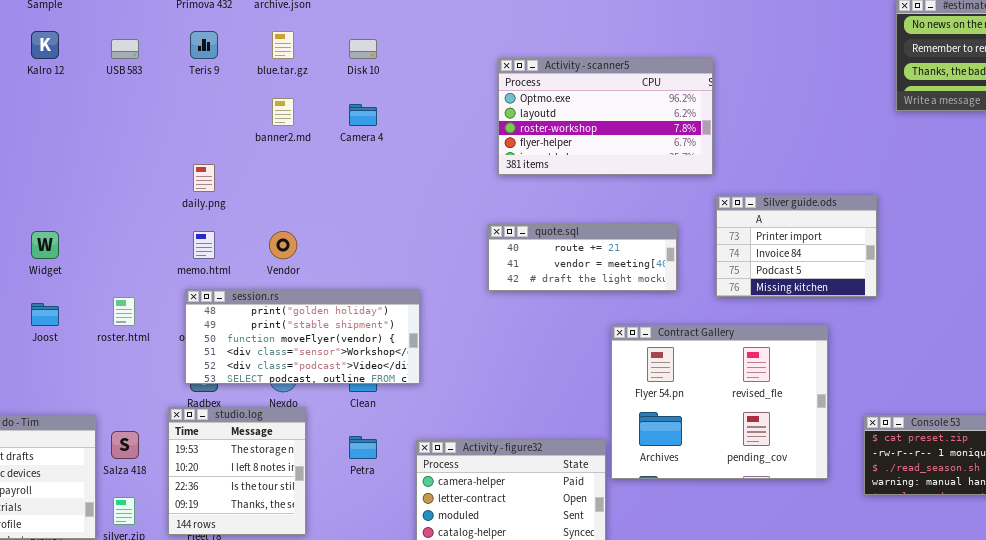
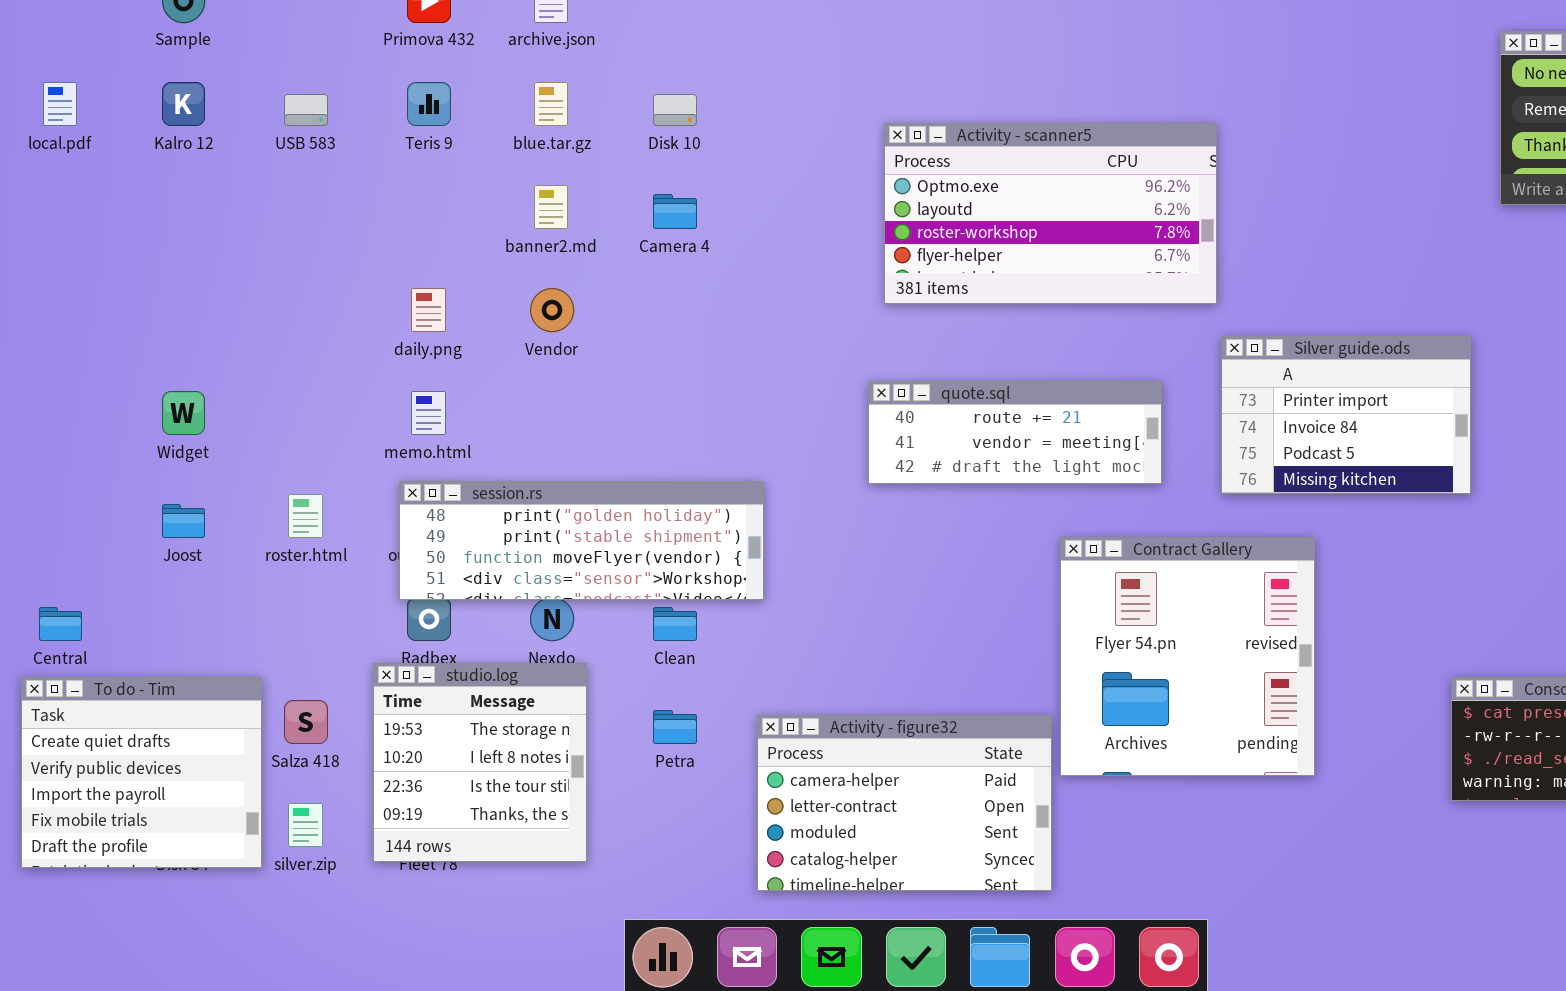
Vendor: [269,231,297,259] -> [530,288,574,332], moved
session.rs: [185,289,420,384] -> [399,481,764,600], resized
Contract Gallery: [611,325,828,479] -> [1060,537,1315,776], resized

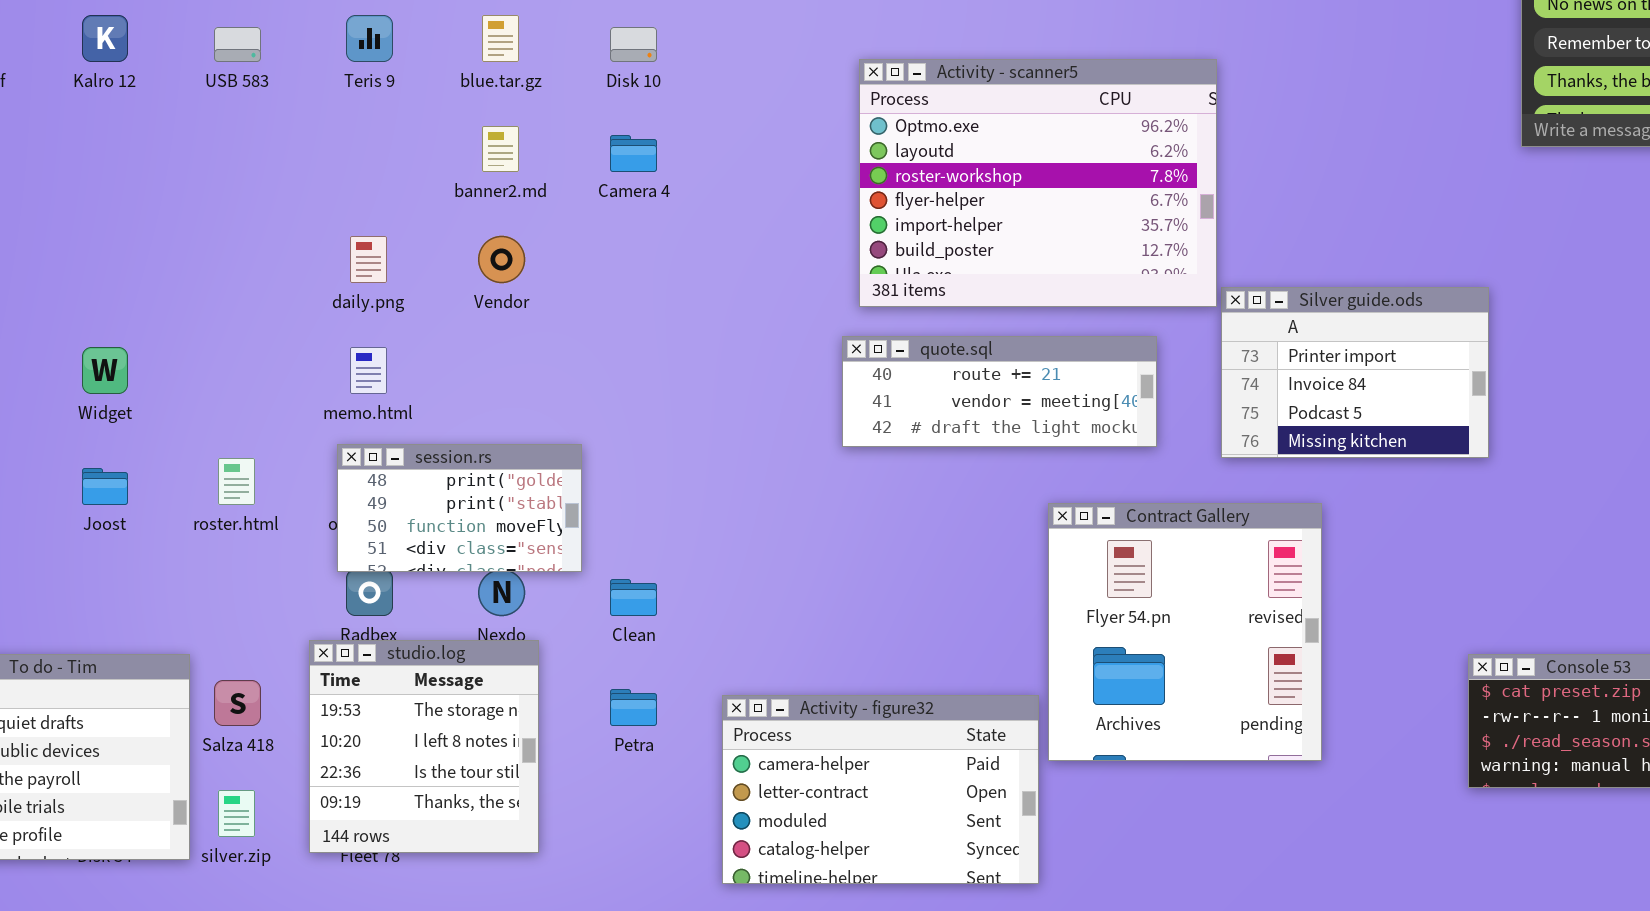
Activity - scanner5: [884,123,1217,304] -> [859,59,1217,307], resized
session.rs: [399,481,764,600] -> [337,444,582,572], resized

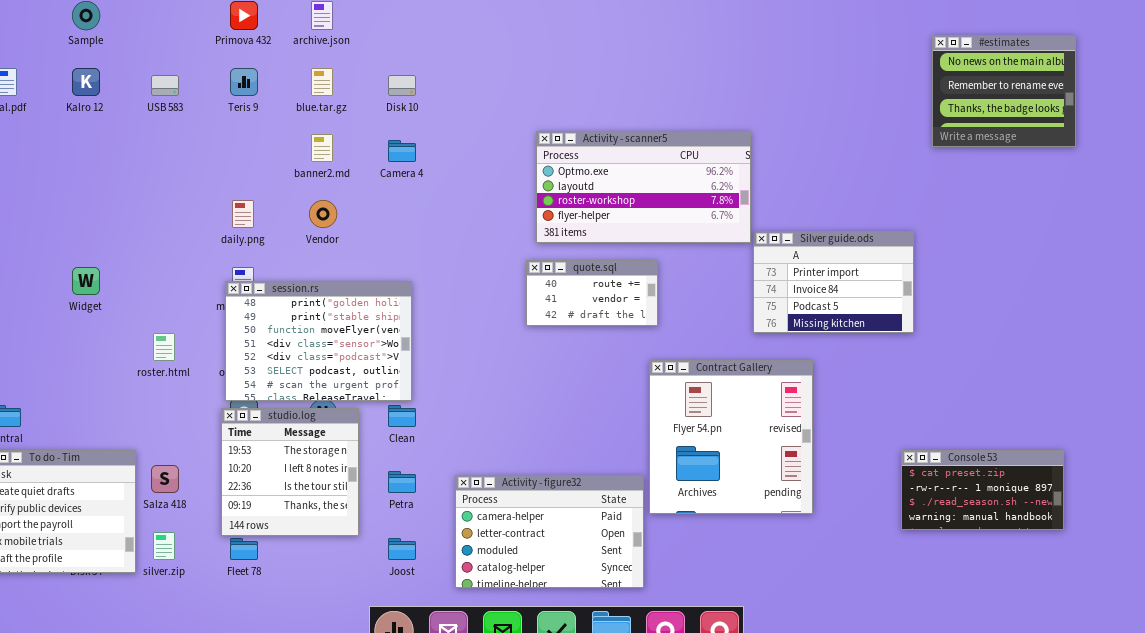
Activity - scanner5: [859,59,1217,307] -> [536,131,751,243], resized
quote.sql: [842,336,1157,447] -> [526,260,658,326], resized
session.rs: [337,444,582,572] -> [225,281,412,401], resized
Joost: [82,468,128,505] -> [388,538,416,560], moved
studio.log: [309,640,539,853] -> [221,408,359,536], moved

